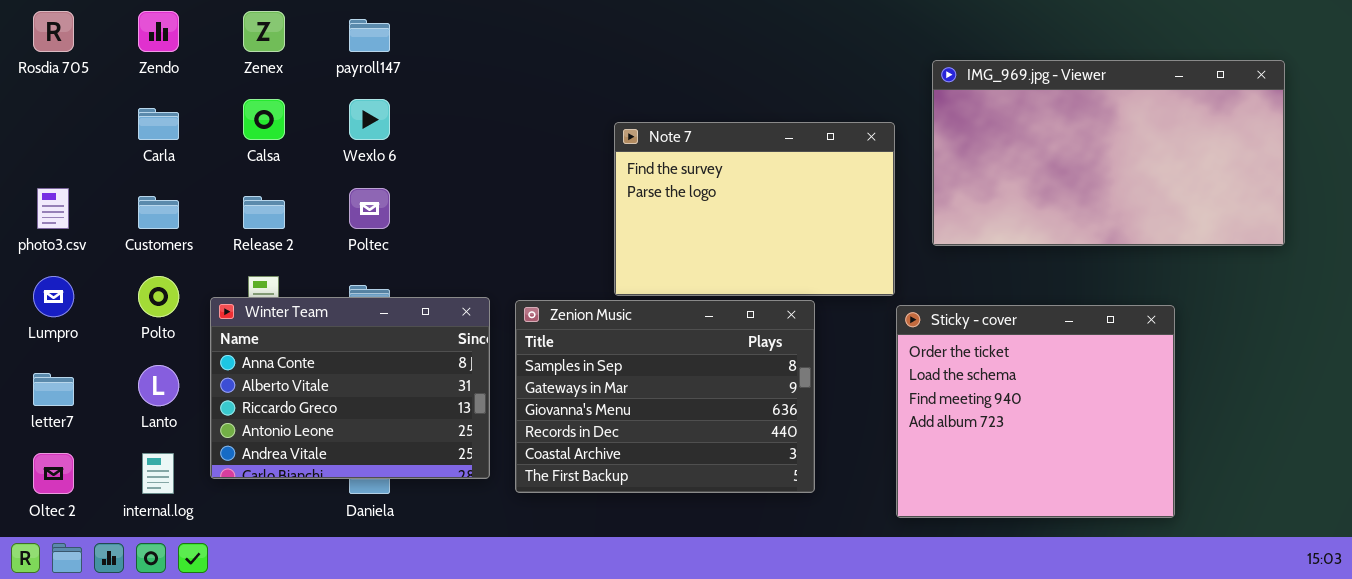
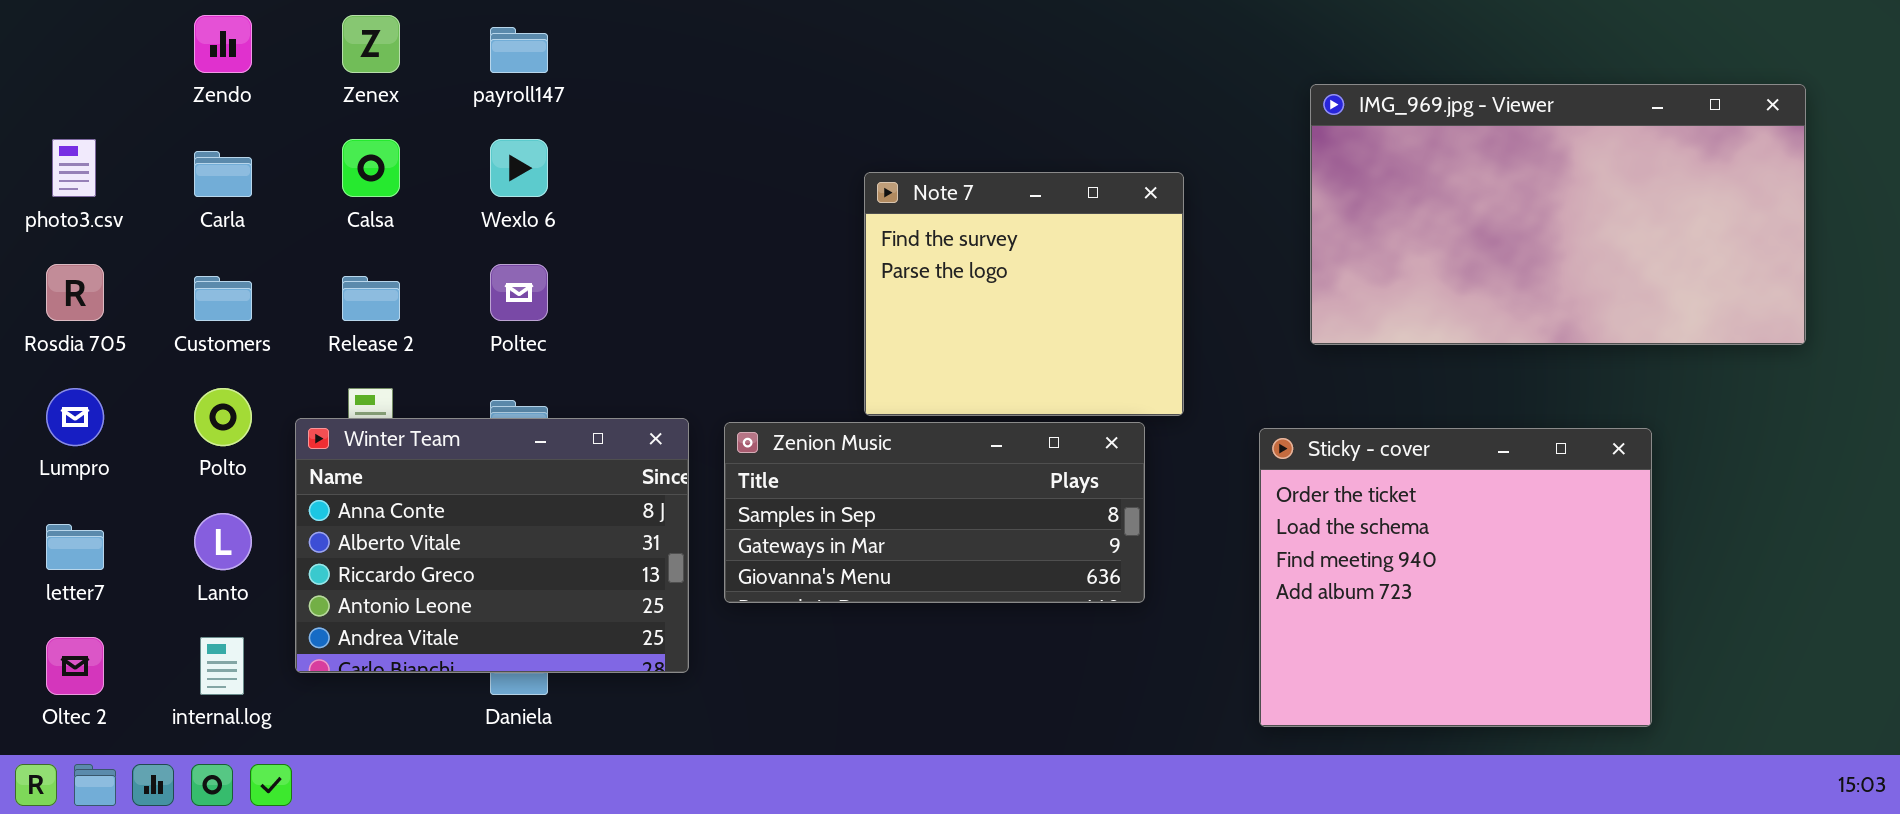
Rosdia 705: [33,11,74,52] -> [46,264,104,321], moved
Note 7: [614,122,895,296] -> [864,172,1184,416], resized
photo3.csv: [37,188,69,229] -> [52,139,96,197], moved
Zenion Music: [515,300,815,493] -> [724,422,1145,603], resized

